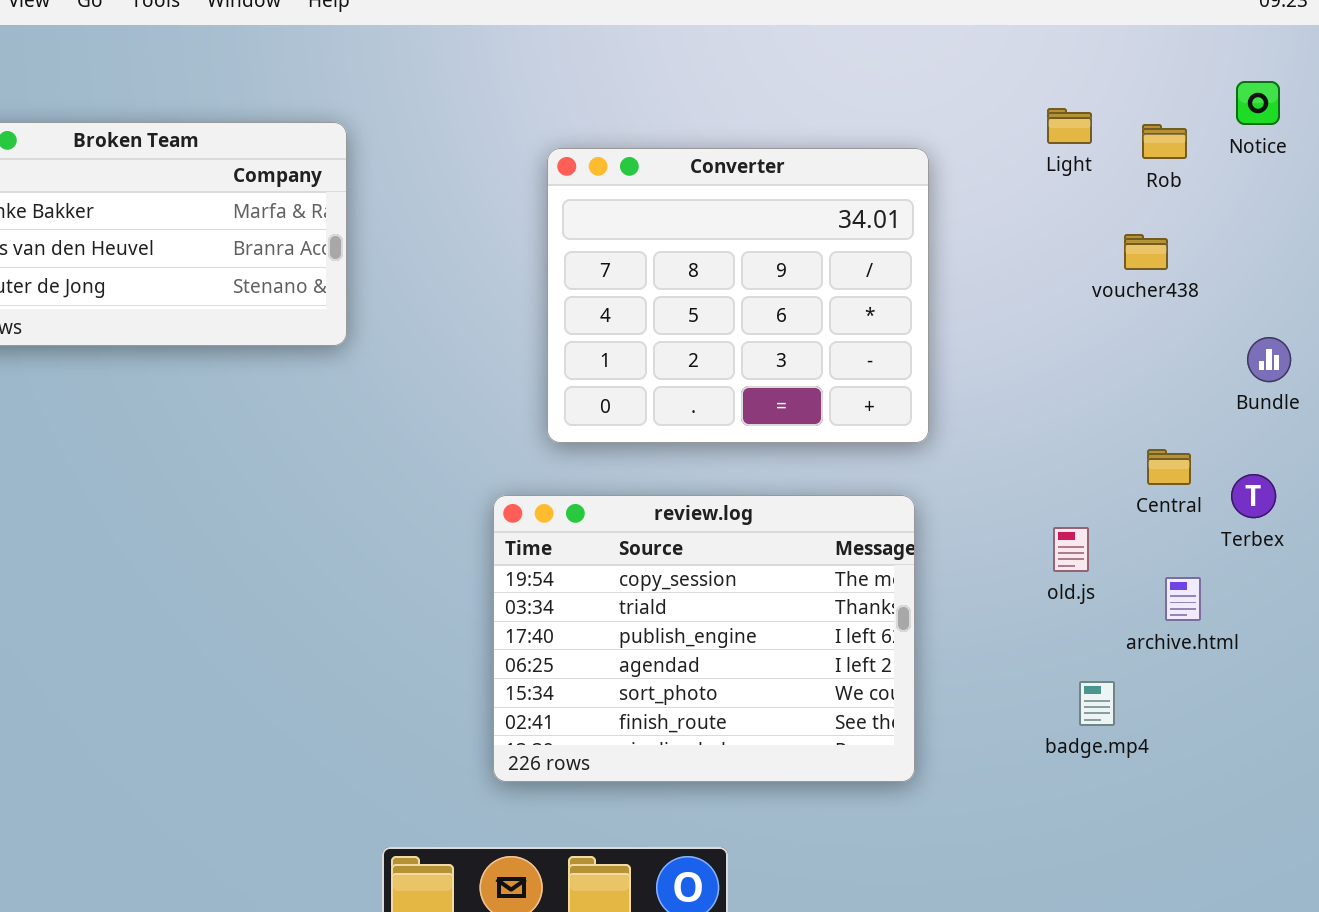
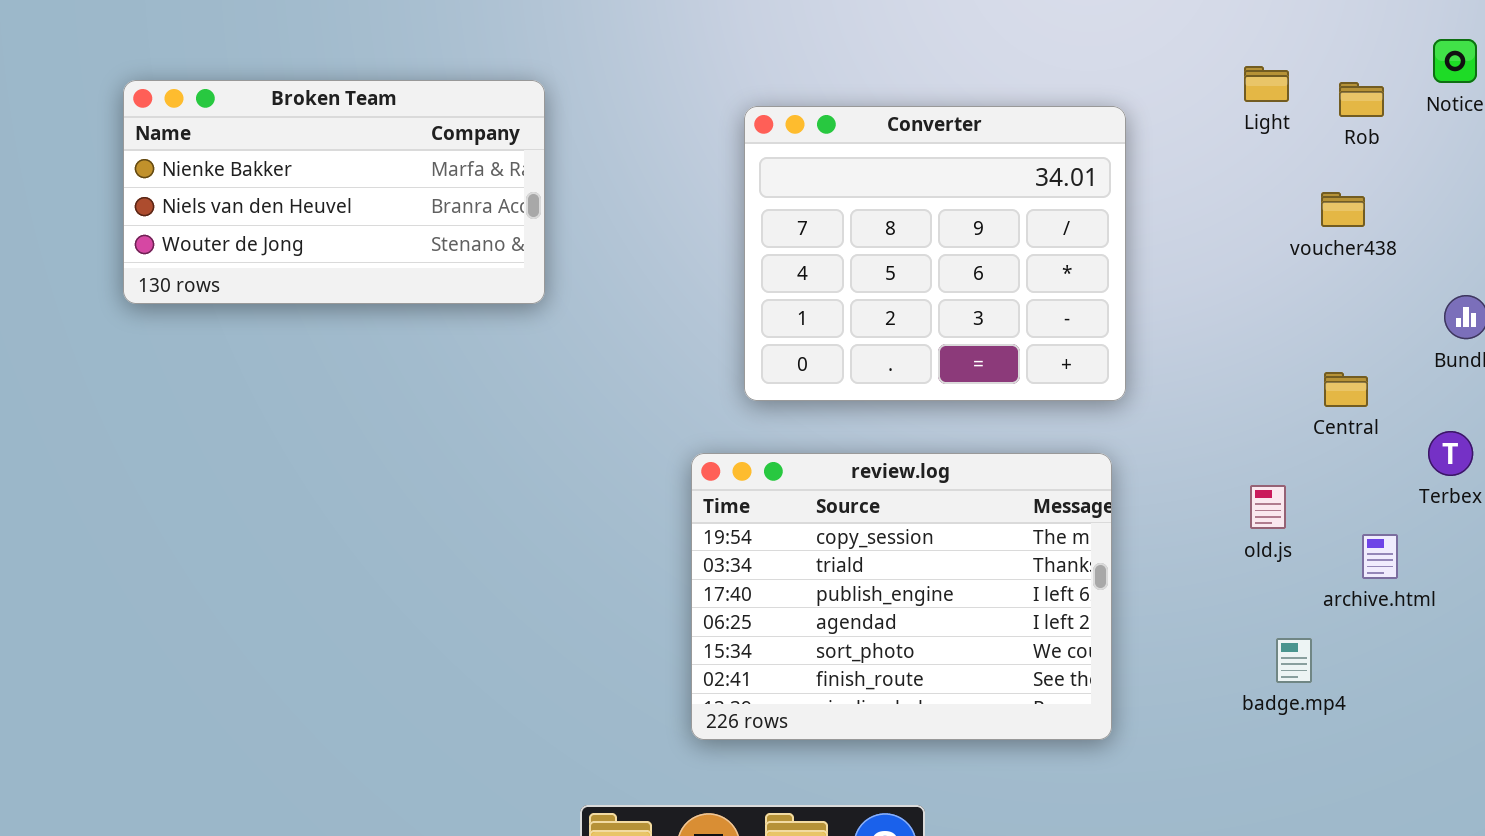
Central: [1147,449,1191,485] -> [1324,372,1368,407], moved

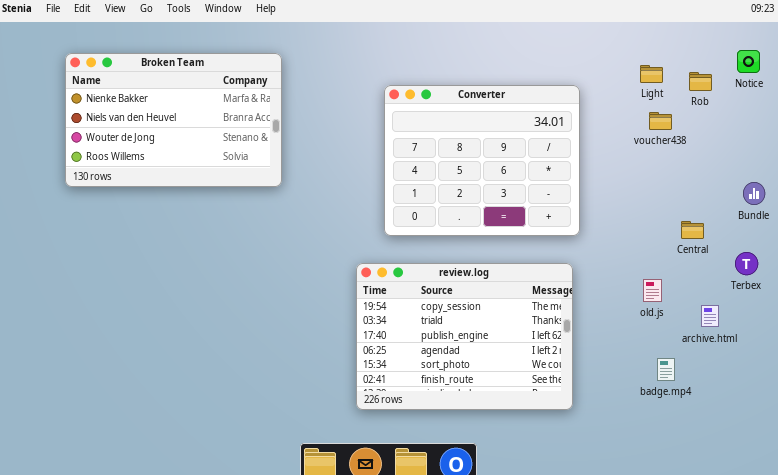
Broken Team: [123,80,545,304] -> [65,53,282,187], resized
voucher438: [1321,192,1365,227] -> [649,112,672,130], moved

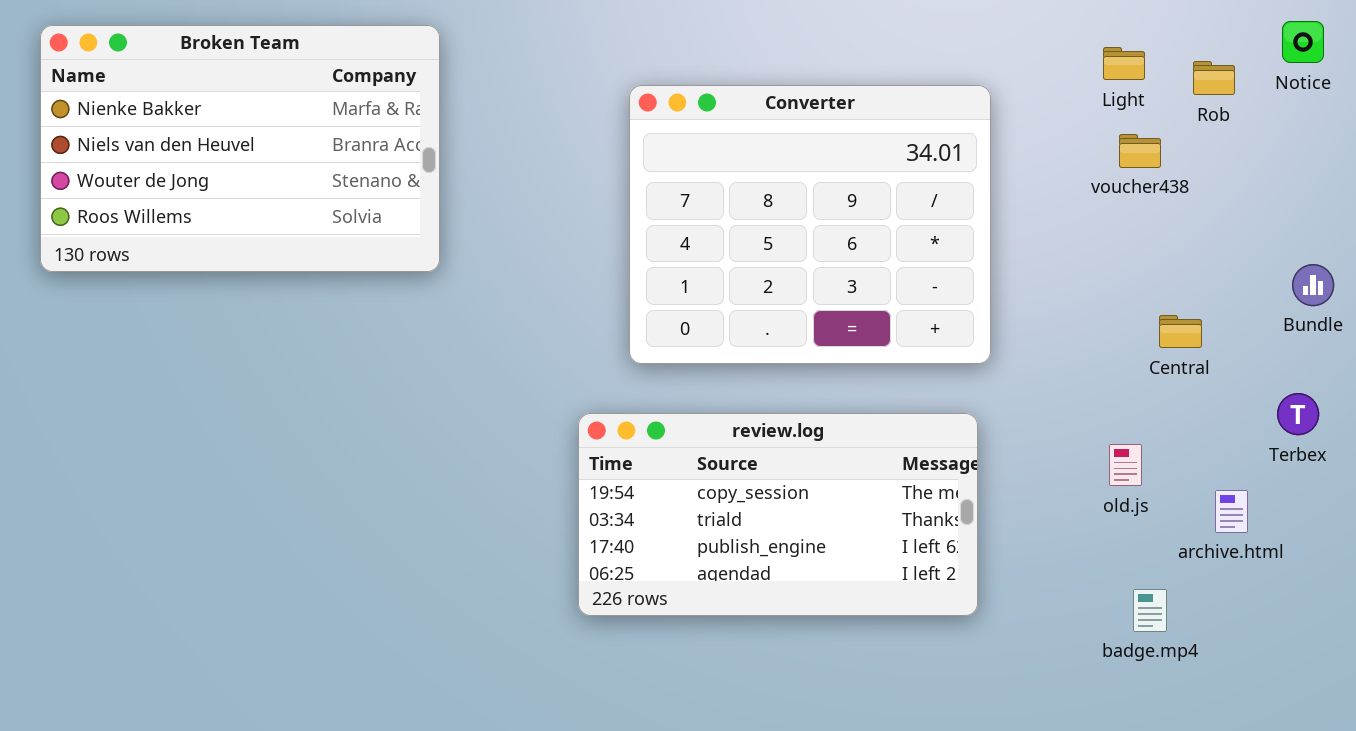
Central: [681,221,704,239] -> [1159,315,1202,348], moved
review.log: [356,263,573,410] -> [578,413,978,616], resized

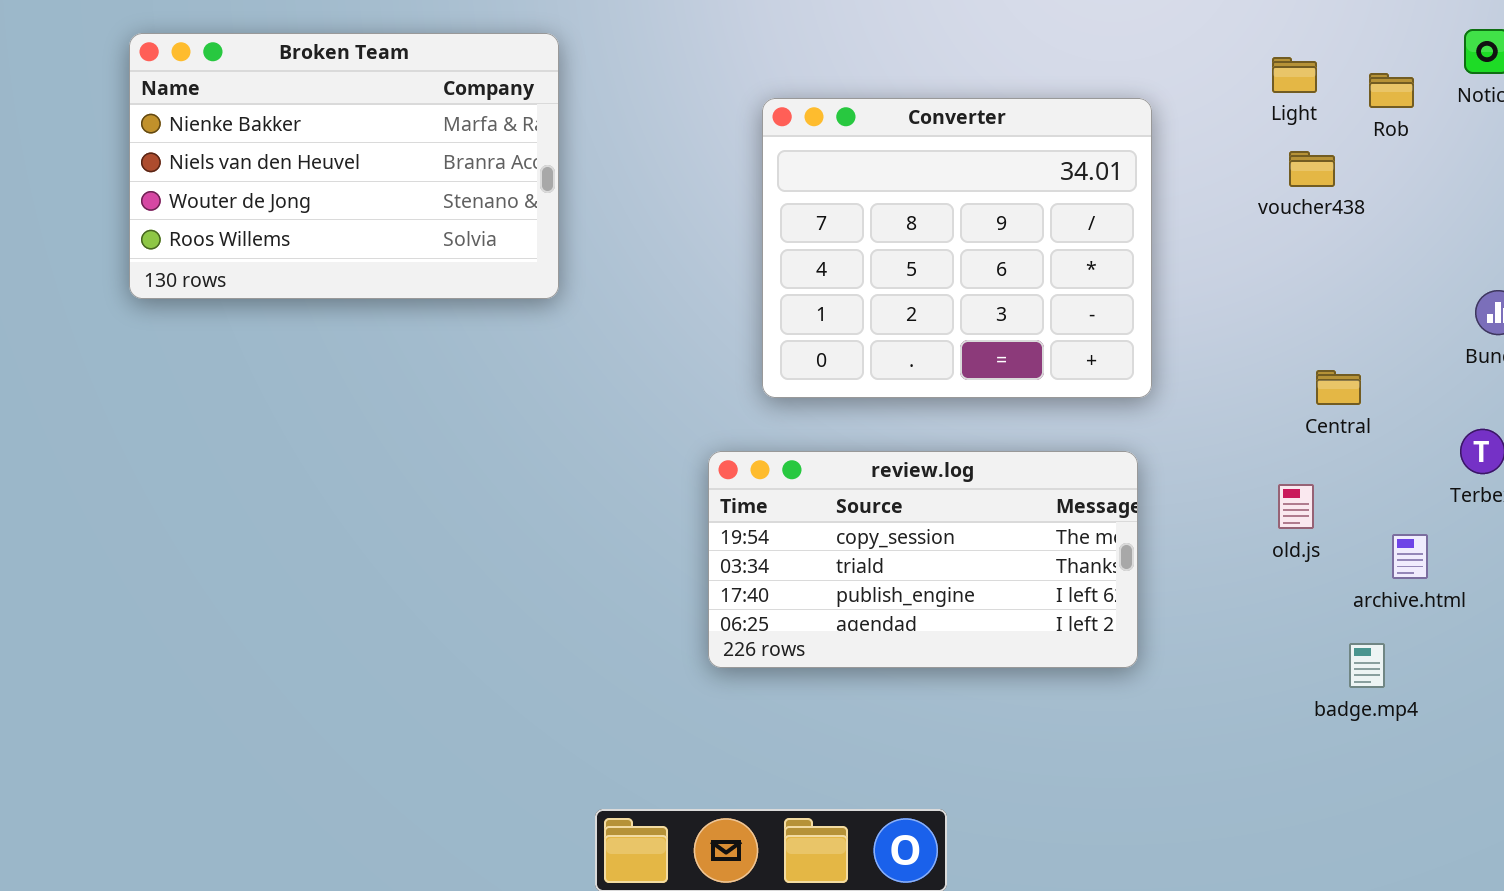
Central: [1159,315,1202,348] -> [1316,370,1361,405], moved
badge.mp4: [1133,589,1167,632] -> [1349,643,1385,688], moved

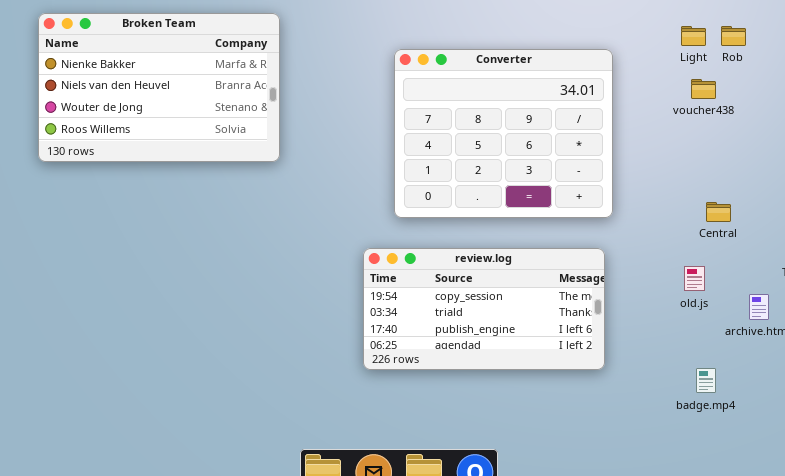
Rob: [1369,73,1414,108] -> [721,26,746,46], moved
badge.mp4: [1349,643,1385,688] -> [696,368,716,393], moved

